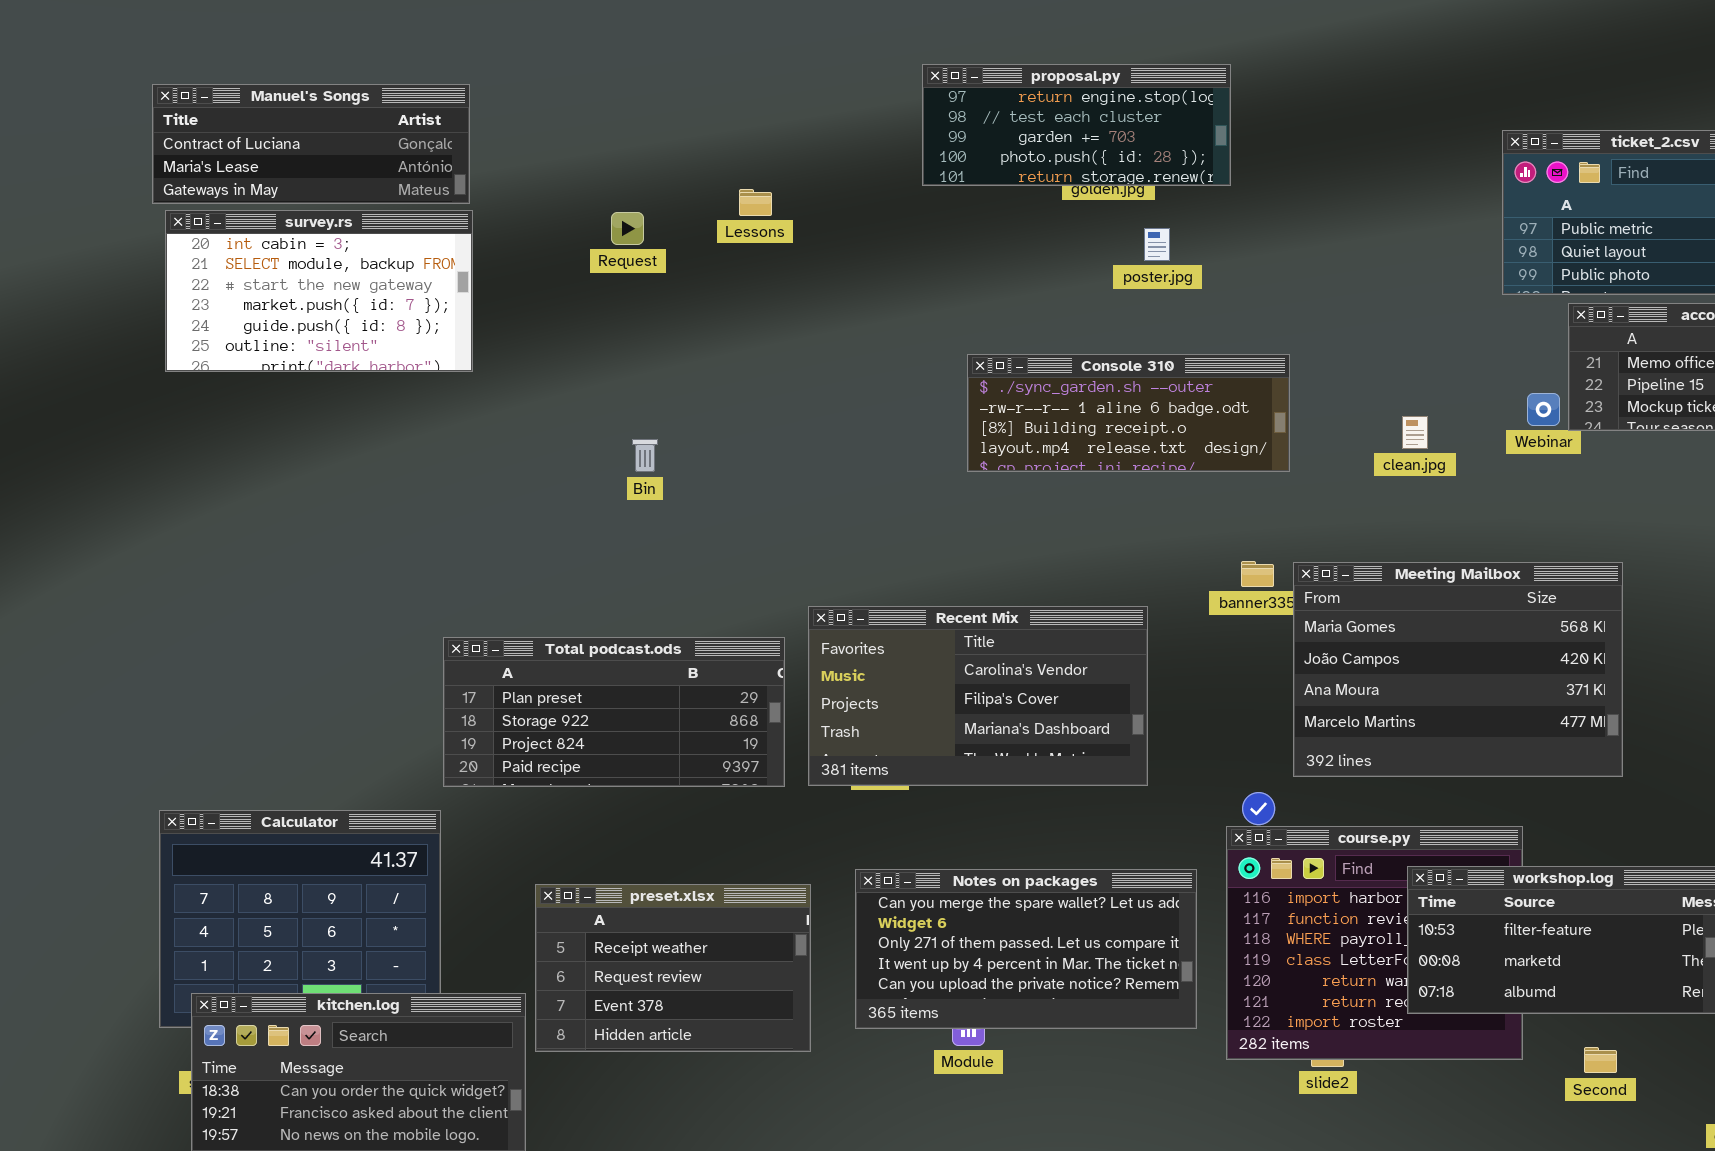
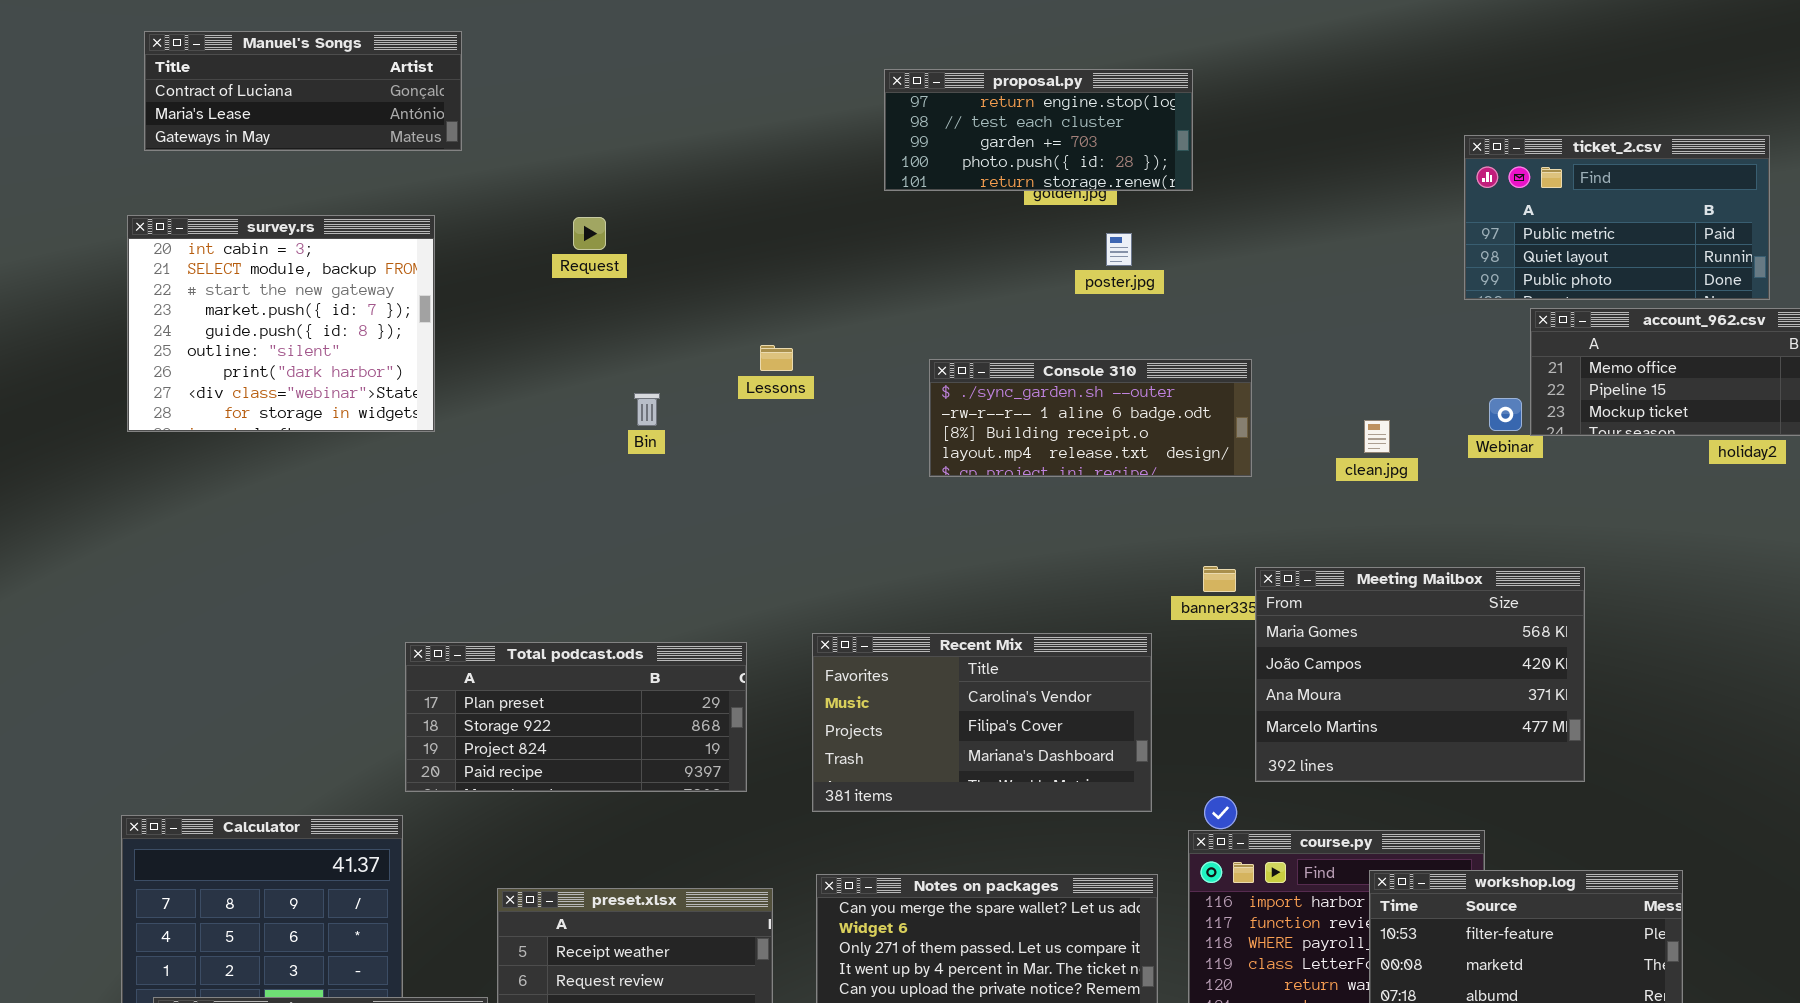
Manuel's Songs: [152,84,470,204] -> [144,31,462,151], moved
Lessons: [739,189,772,216] -> [760,345,793,371], moved
survey.rs: [165,210,473,372] -> [127,215,435,432], resized
Bin: [632,439,658,472] -> [634,393,660,426], moved
Recent Mix: [808,606,1148,786] -> [812,633,1152,812], moved

